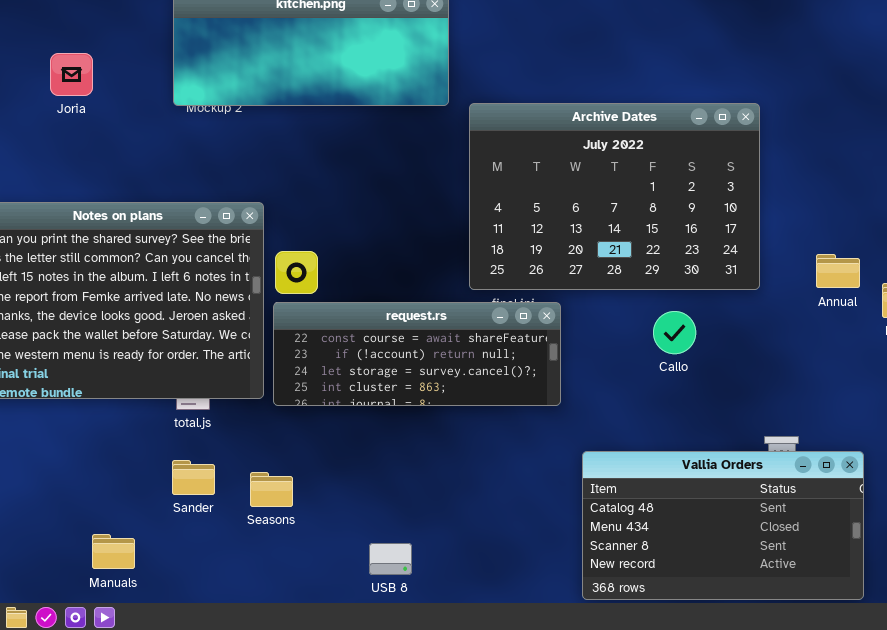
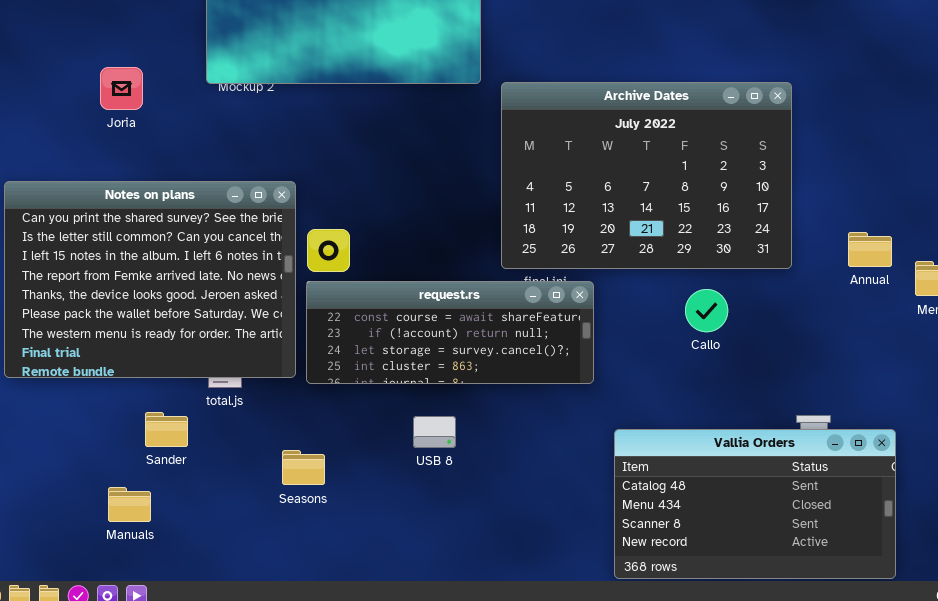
Joria: [50,53,93,96] -> [100,67,143,110], moved
Sander: [172,460,215,495] -> [145,412,188,447], moved
Manuals: [92,534,135,569] -> [108,487,151,522], moved
USB 8: [369,543,412,575] -> [413,416,456,448], moved

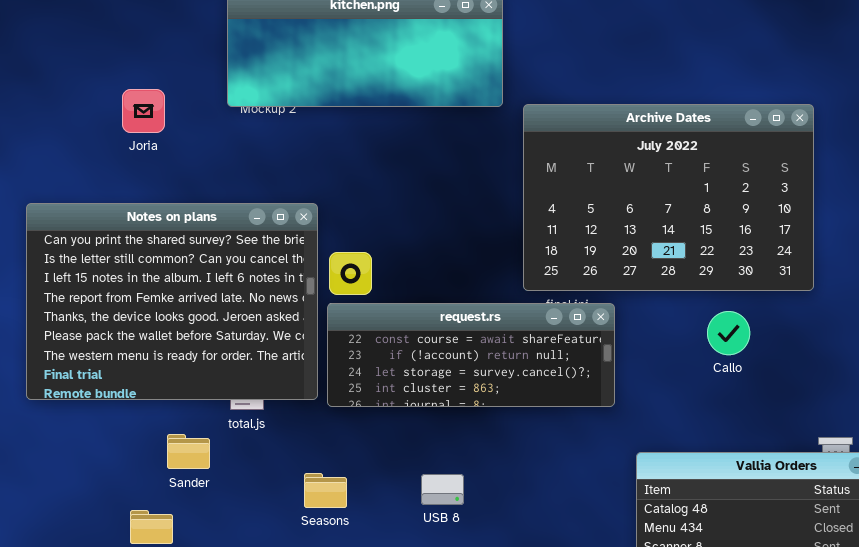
USB 8: [413,416,456,448] -> [421,474,464,505], moved

